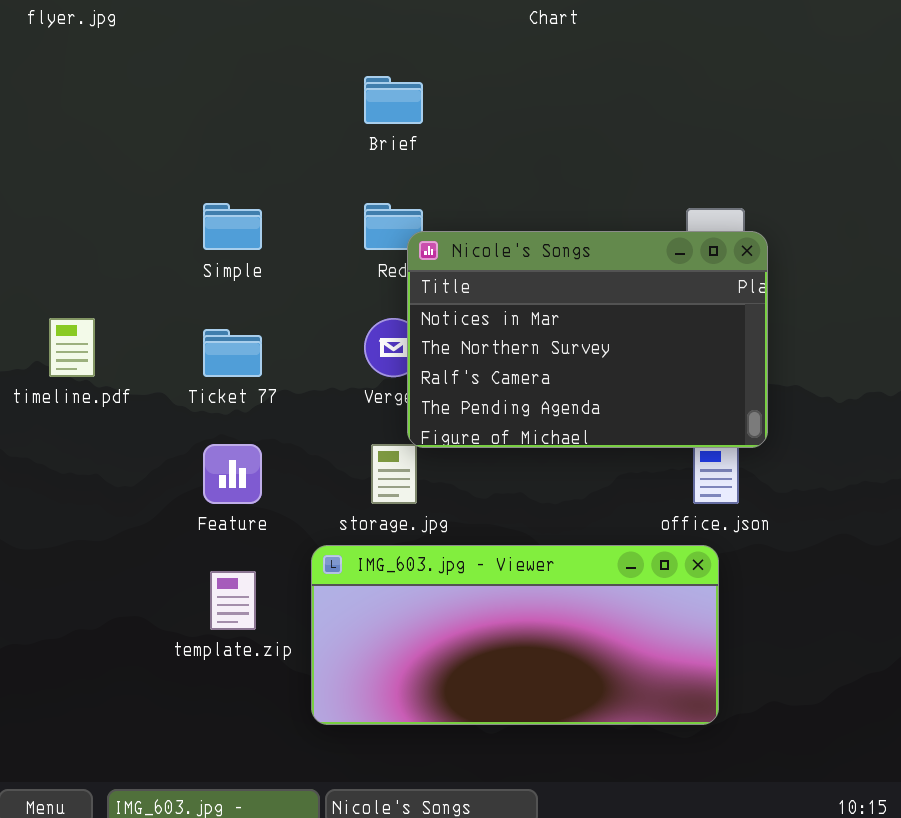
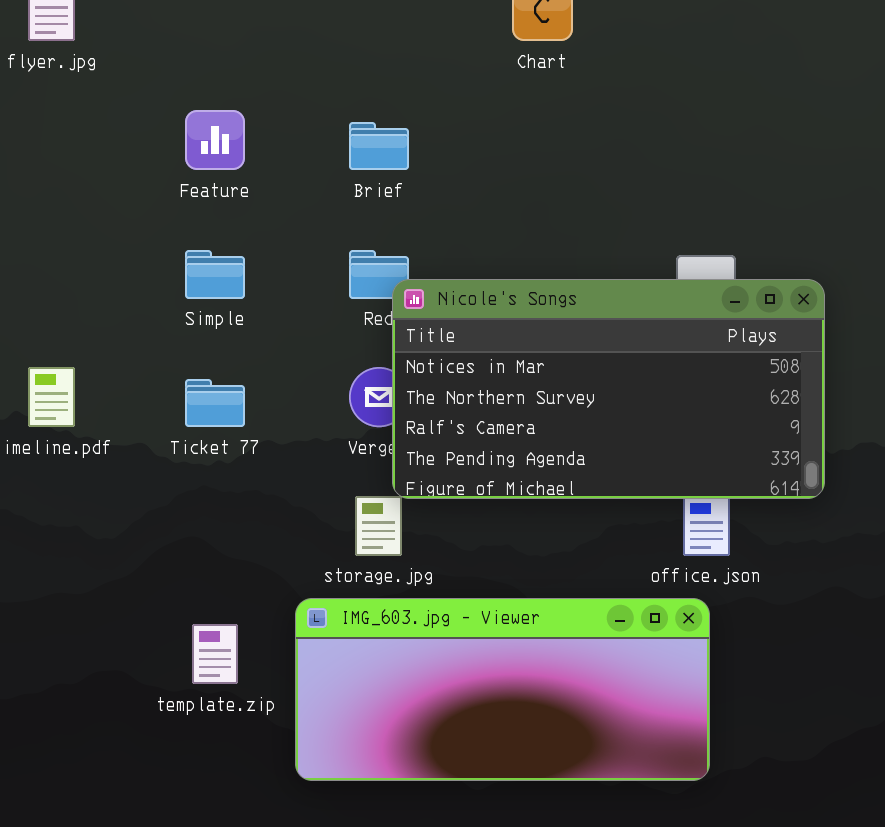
Nicole's Songs: [407,231,768,448] -> [392,279,825,499], resized
Feature: [203,444,262,504] -> [185,110,245,170], moved

